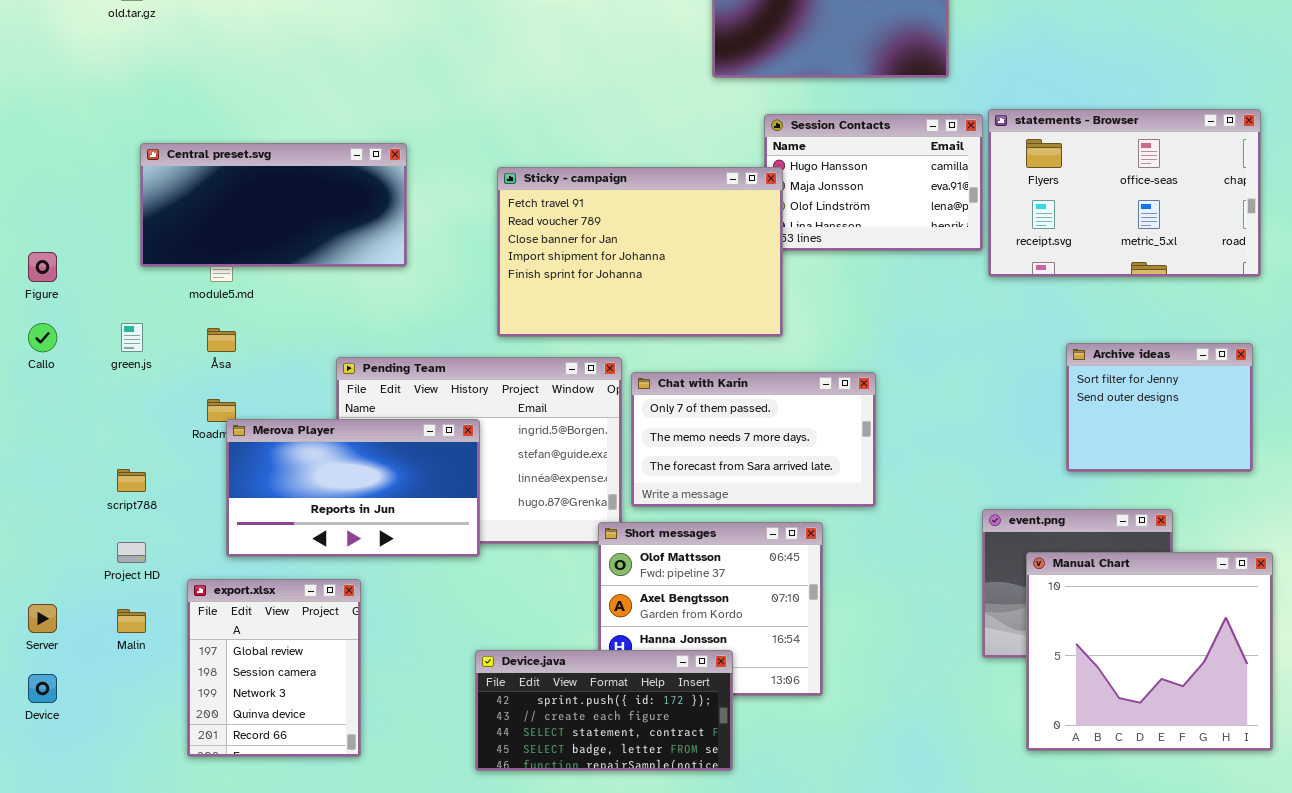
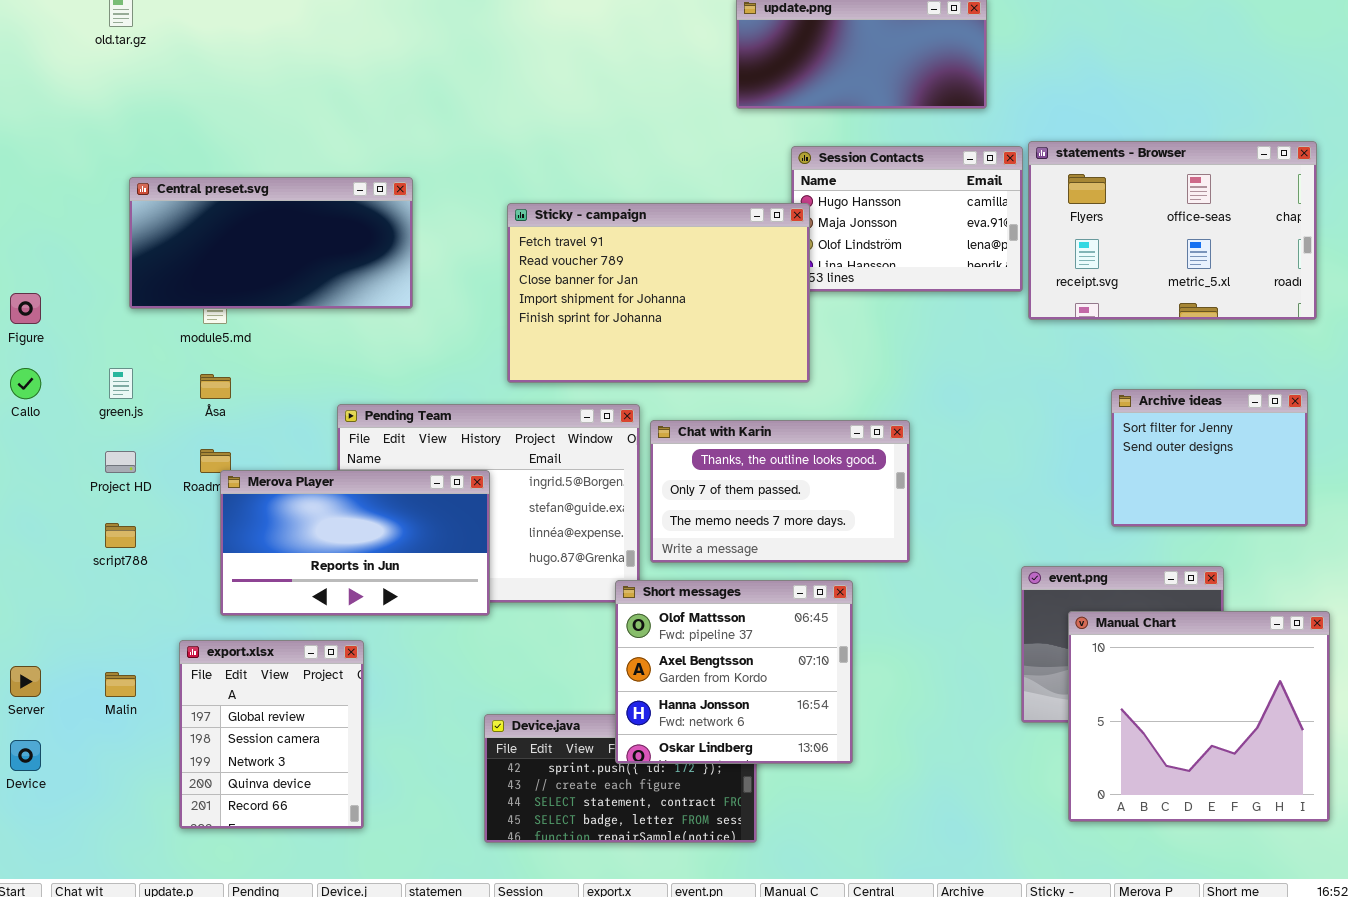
Chat with Karin: [631,372,876,507] -> [650,420,910,563], scrolled up 1 row
Short messages: [598,522,823,696] -> [615,580,853,764], raised
Project HD: [117,542,146,563] -> [105,451,136,473], moved

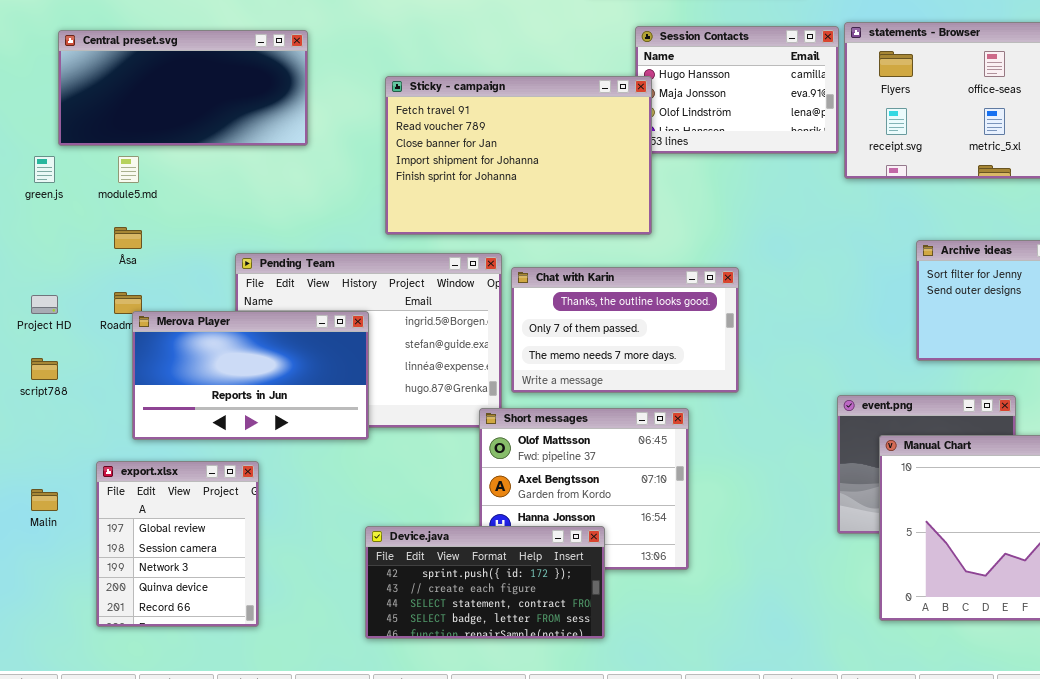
Central preset.svg: [129,177,413,309] -> [58,30,308,146], moved
green.js: [109,368,133,399] -> [34,156,55,183], moved
Device.java: [484,714,757,843] -> [365,526,605,639], raised

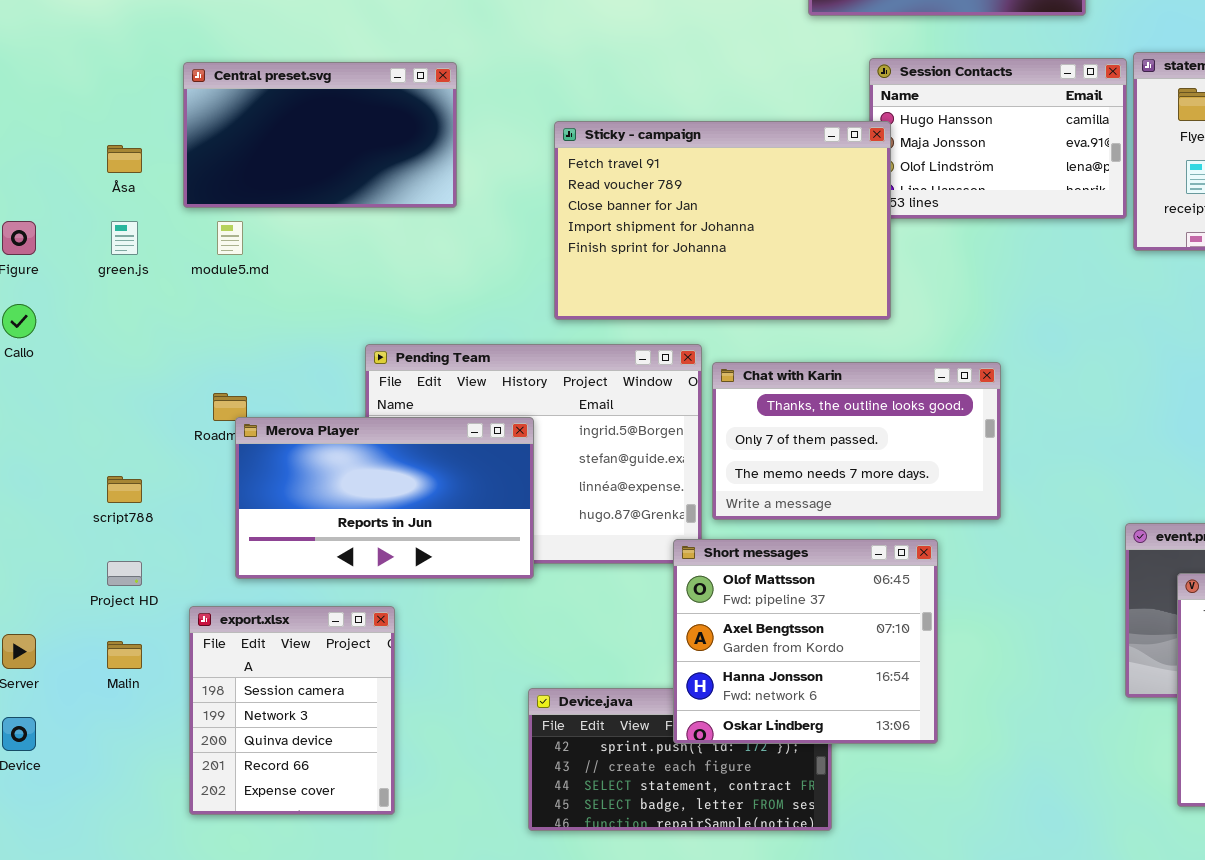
Central preset.svg: [58,30,308,146] -> [183,62,457,208], resized
Åsa: [114,227,142,249] -> [107,145,142,173], moved
Project HD: [31,295,58,314] -> [107,561,142,586], moved
Short messages: [479,408,689,570] -> [673,539,938,744], raised
export.xlsx: [96,461,259,627] -> [189,606,395,815], scrolled down 1 row

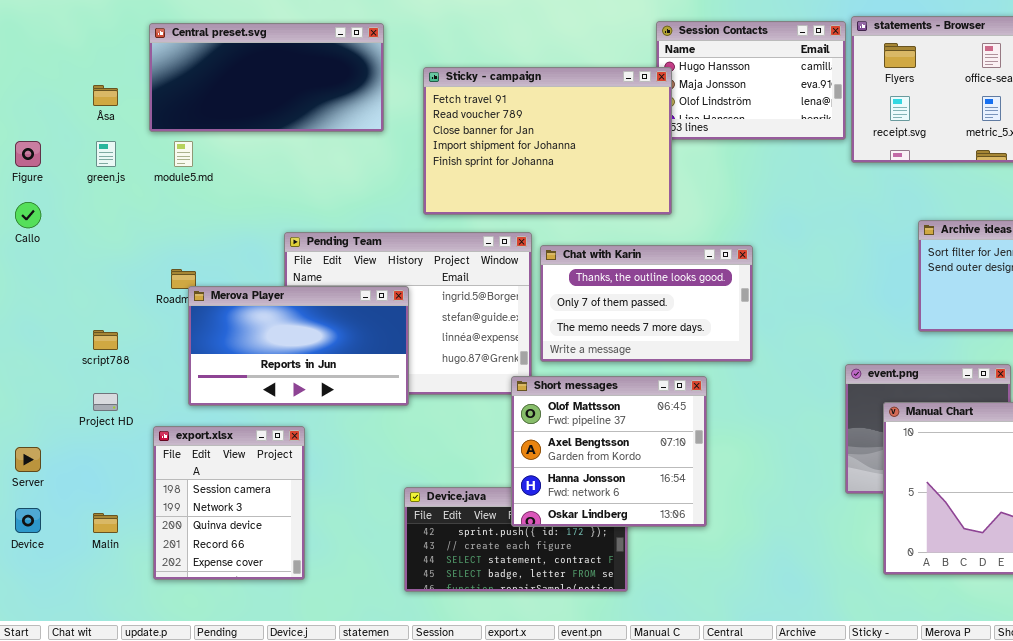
Central preset.svg: [183,62,457,208] -> [149,23,384,132], resized
Malin: [107,641,142,669] -> [93,513,118,533], moved

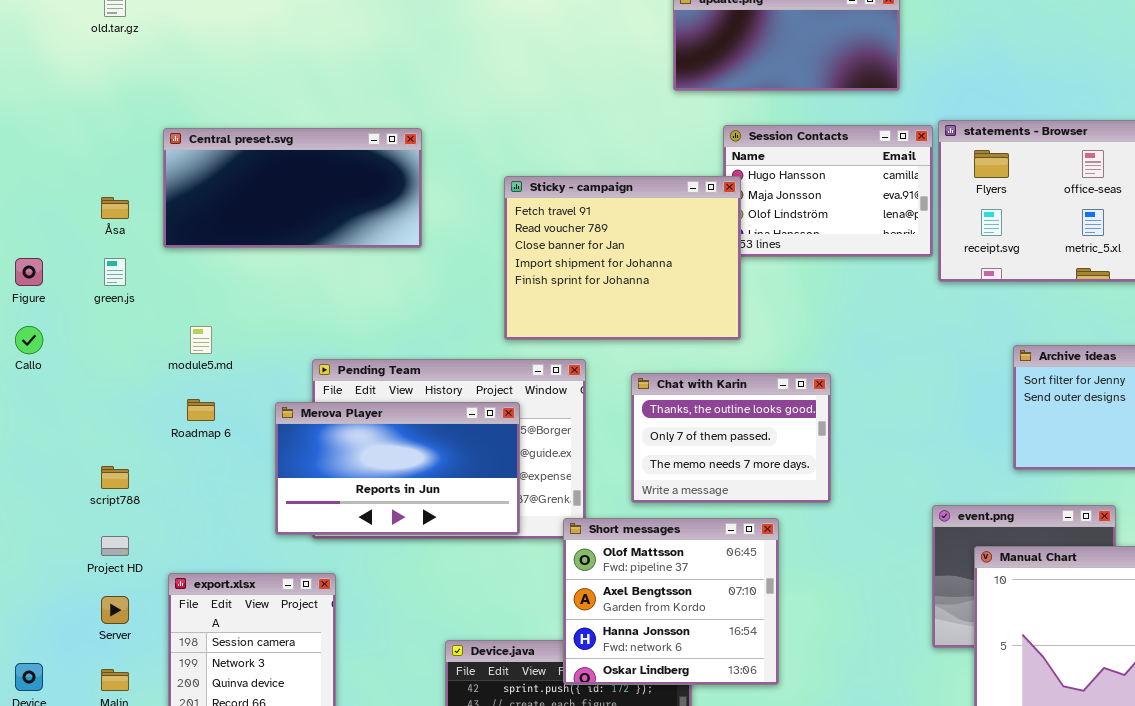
Sticky - campaign: [423,67,672,215] -> [504,176,741,340], resized
module5.md: [174,141,193,167] -> [190,326,212,354], moved
Chat with Karin: [540,245,753,362] -> [631,373,831,503], resized
Merova Player: [188,286,409,406] -> [275,402,520,535], moved
Server: [15,447,41,472] -> [101,596,129,624], moved

